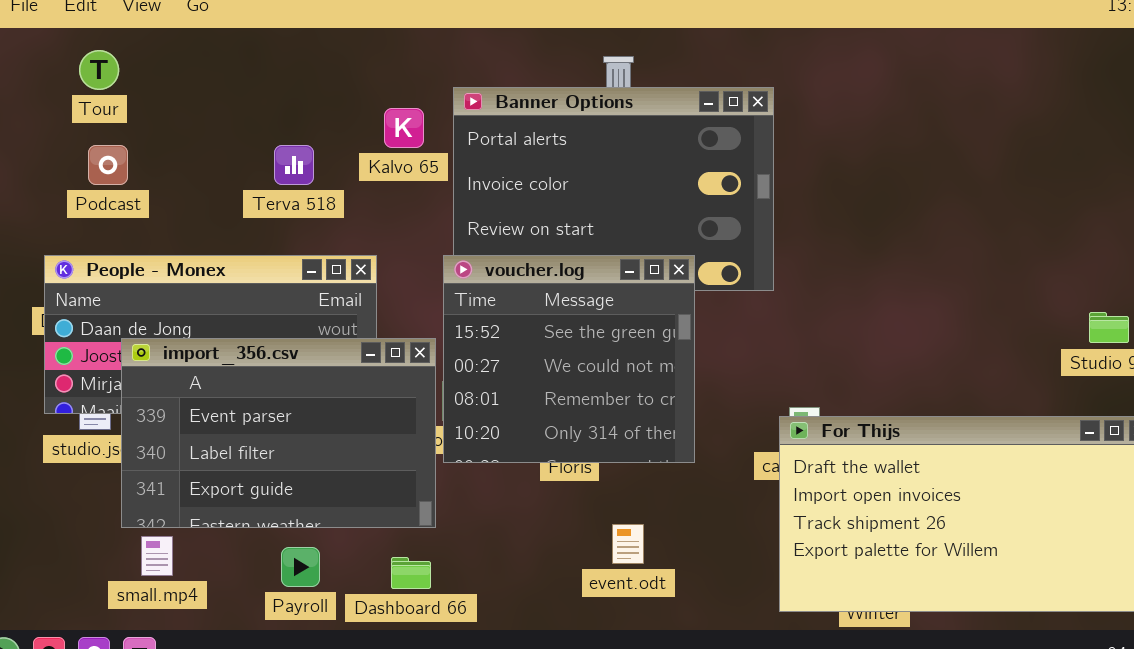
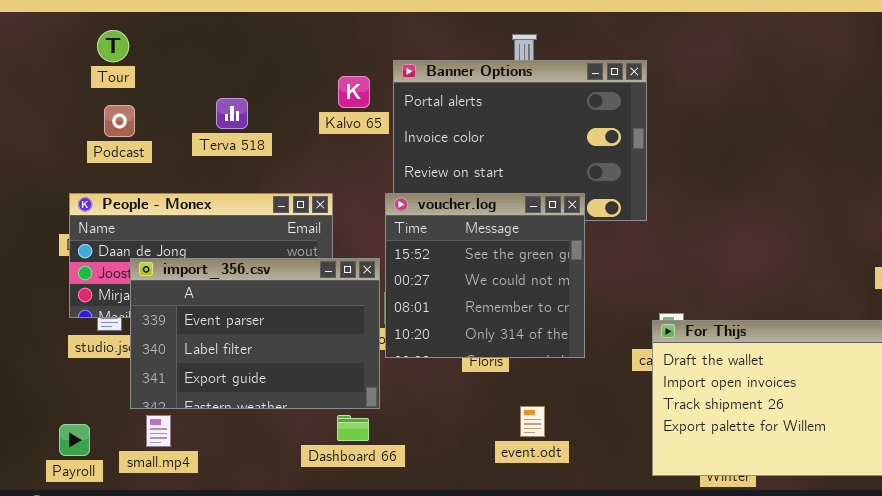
Terva 518: [274,145,314,185] -> [216,98,248,129], moved
Payroll: [281,547,320,587] -> [59,424,90,456], moved
Dashboard 66: [391,557,431,589] -> [337,415,369,441], moved

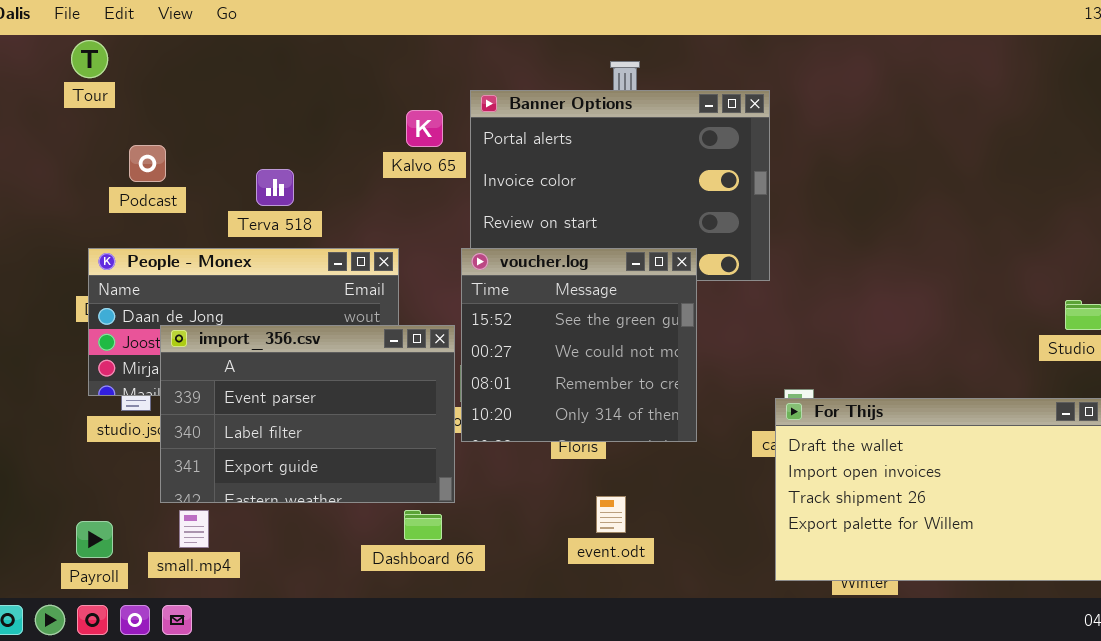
Tour: [97,30,129,62] -> [71,40,108,78], moved
Terva 518: [216,98,248,129] -> [256,169,294,206], moved
event.odt: [520,406,545,437] -> [596,496,626,533], moved

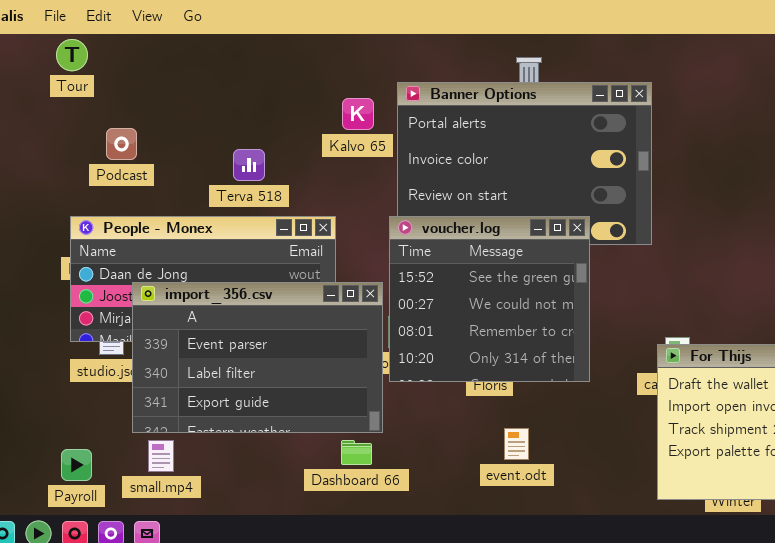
Terva 518: [256,169,294,206] -> [233,149,265,181], moved

